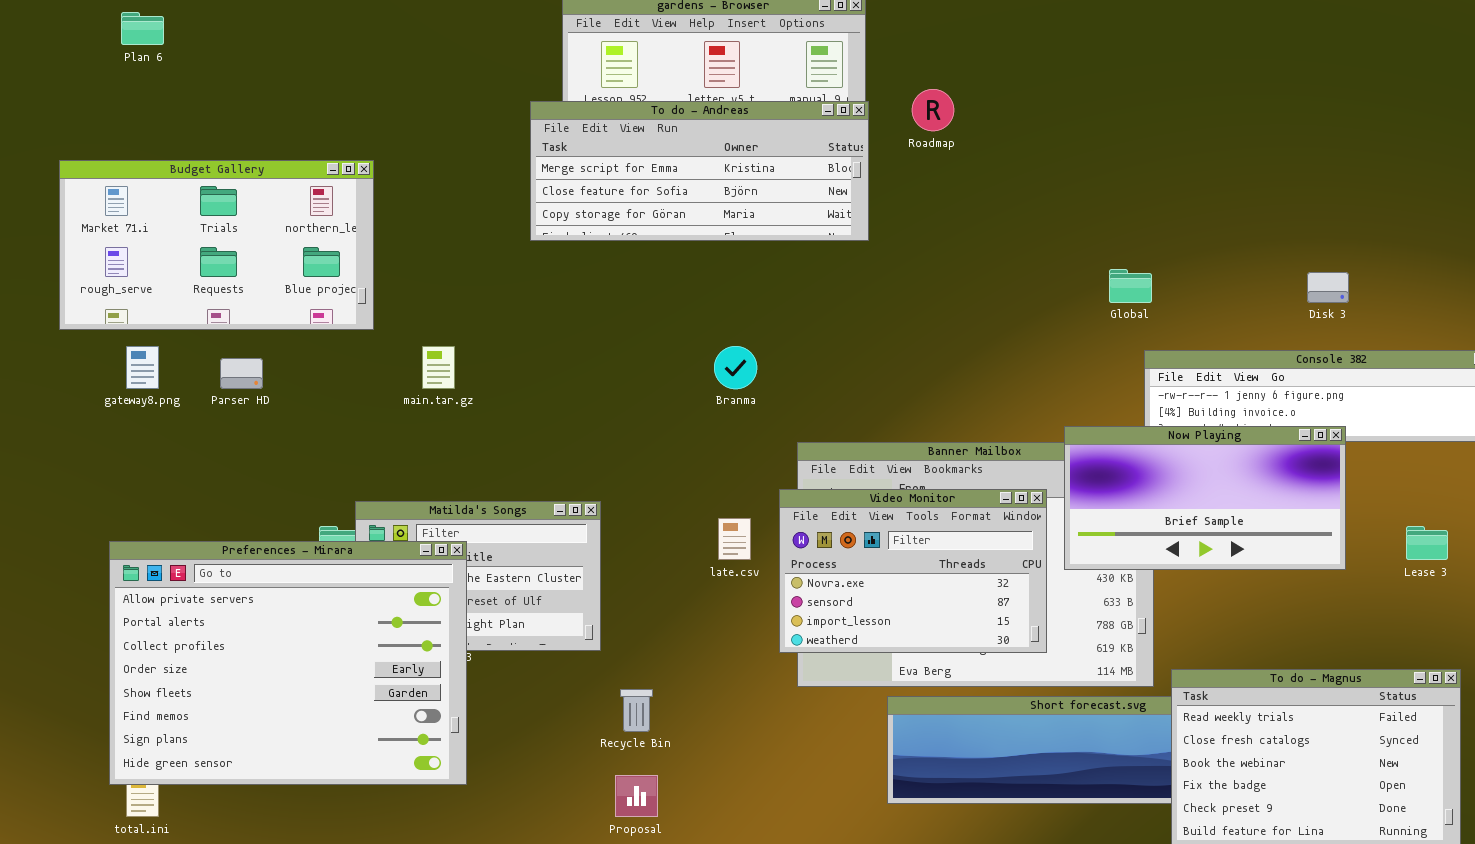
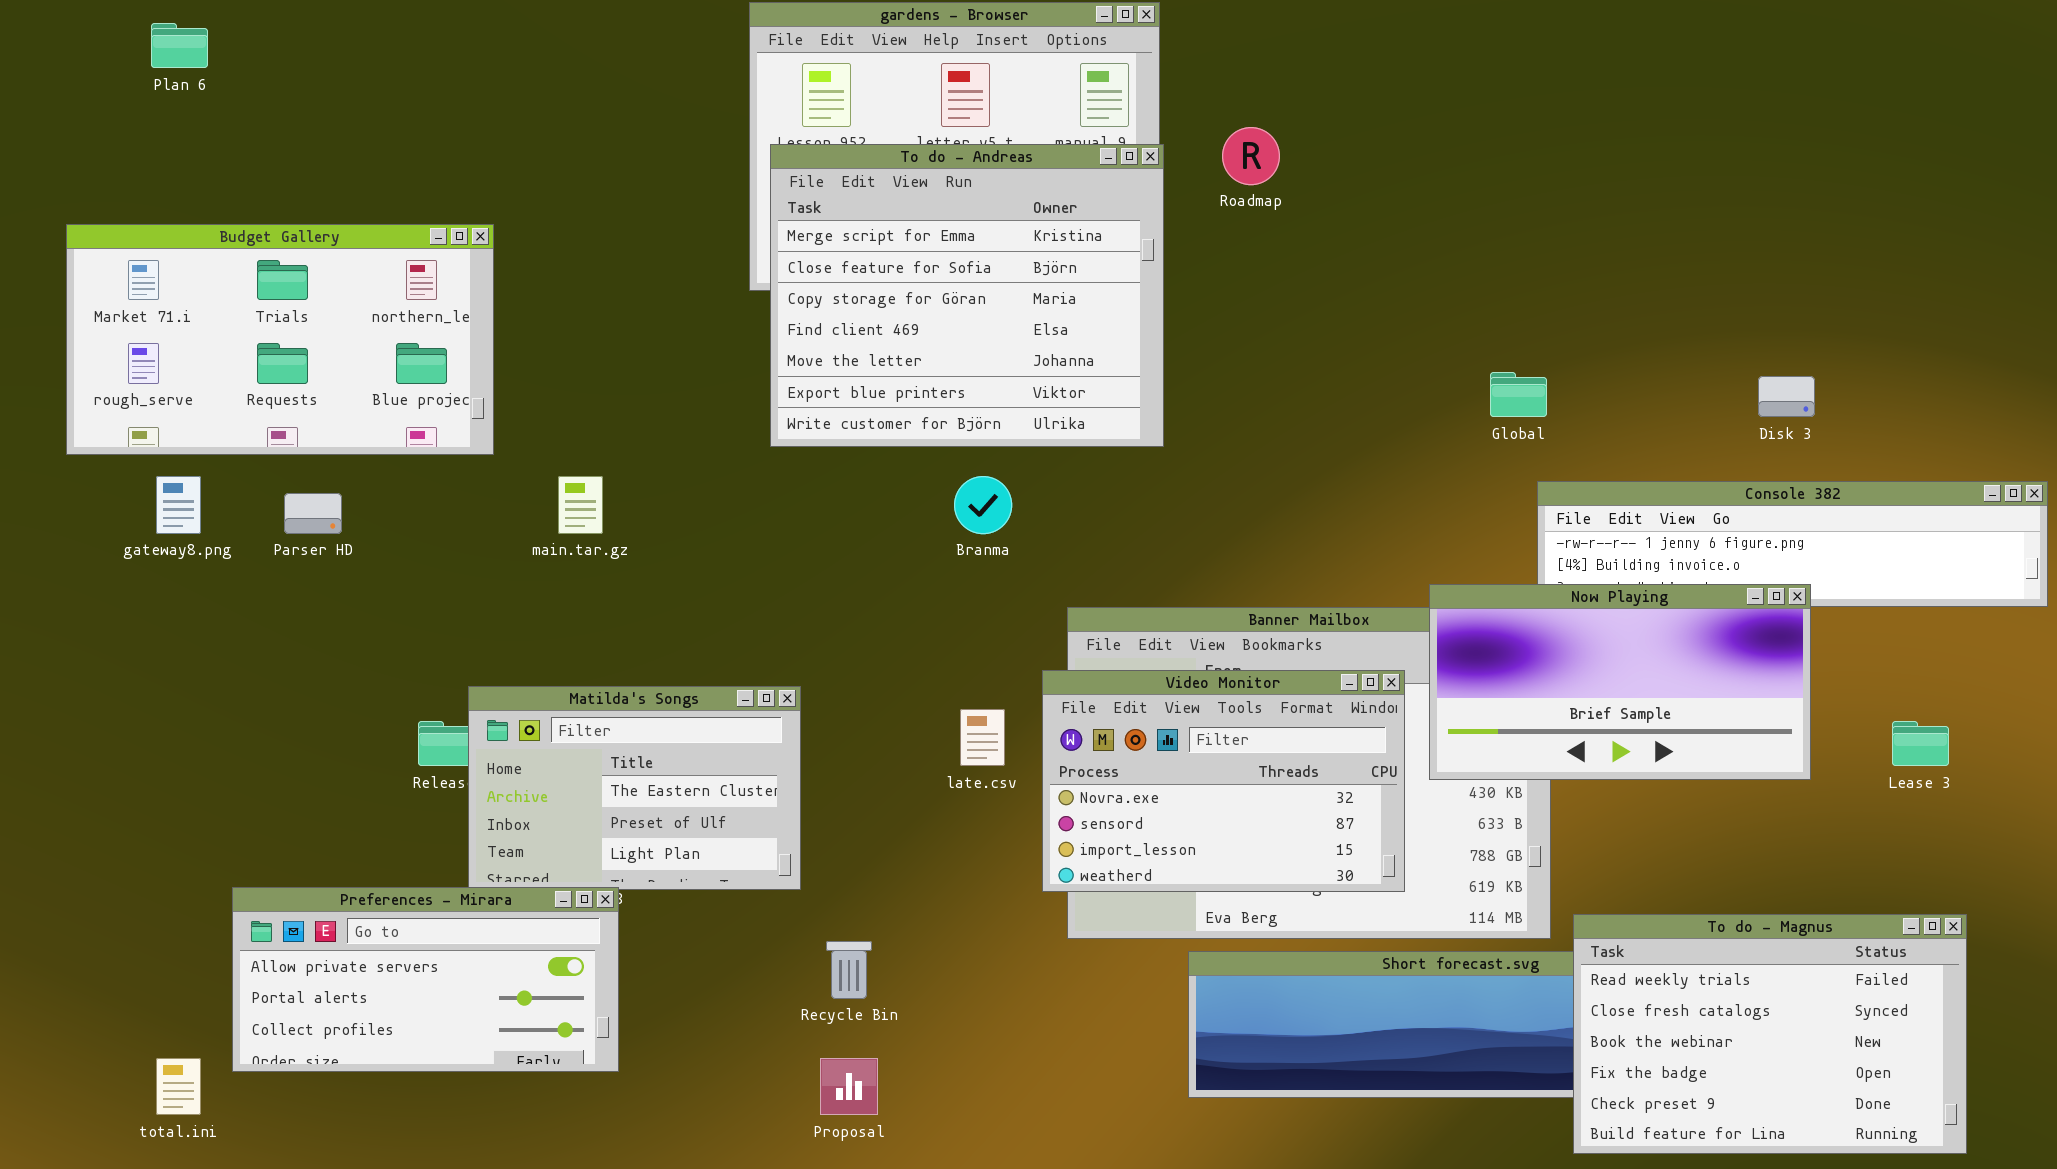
To do - Andreas: [530,101,869,241] -> [770,144,1164,447], resized
Preferences - Mirara: [109,541,467,785] -> [232,887,619,1072], resized

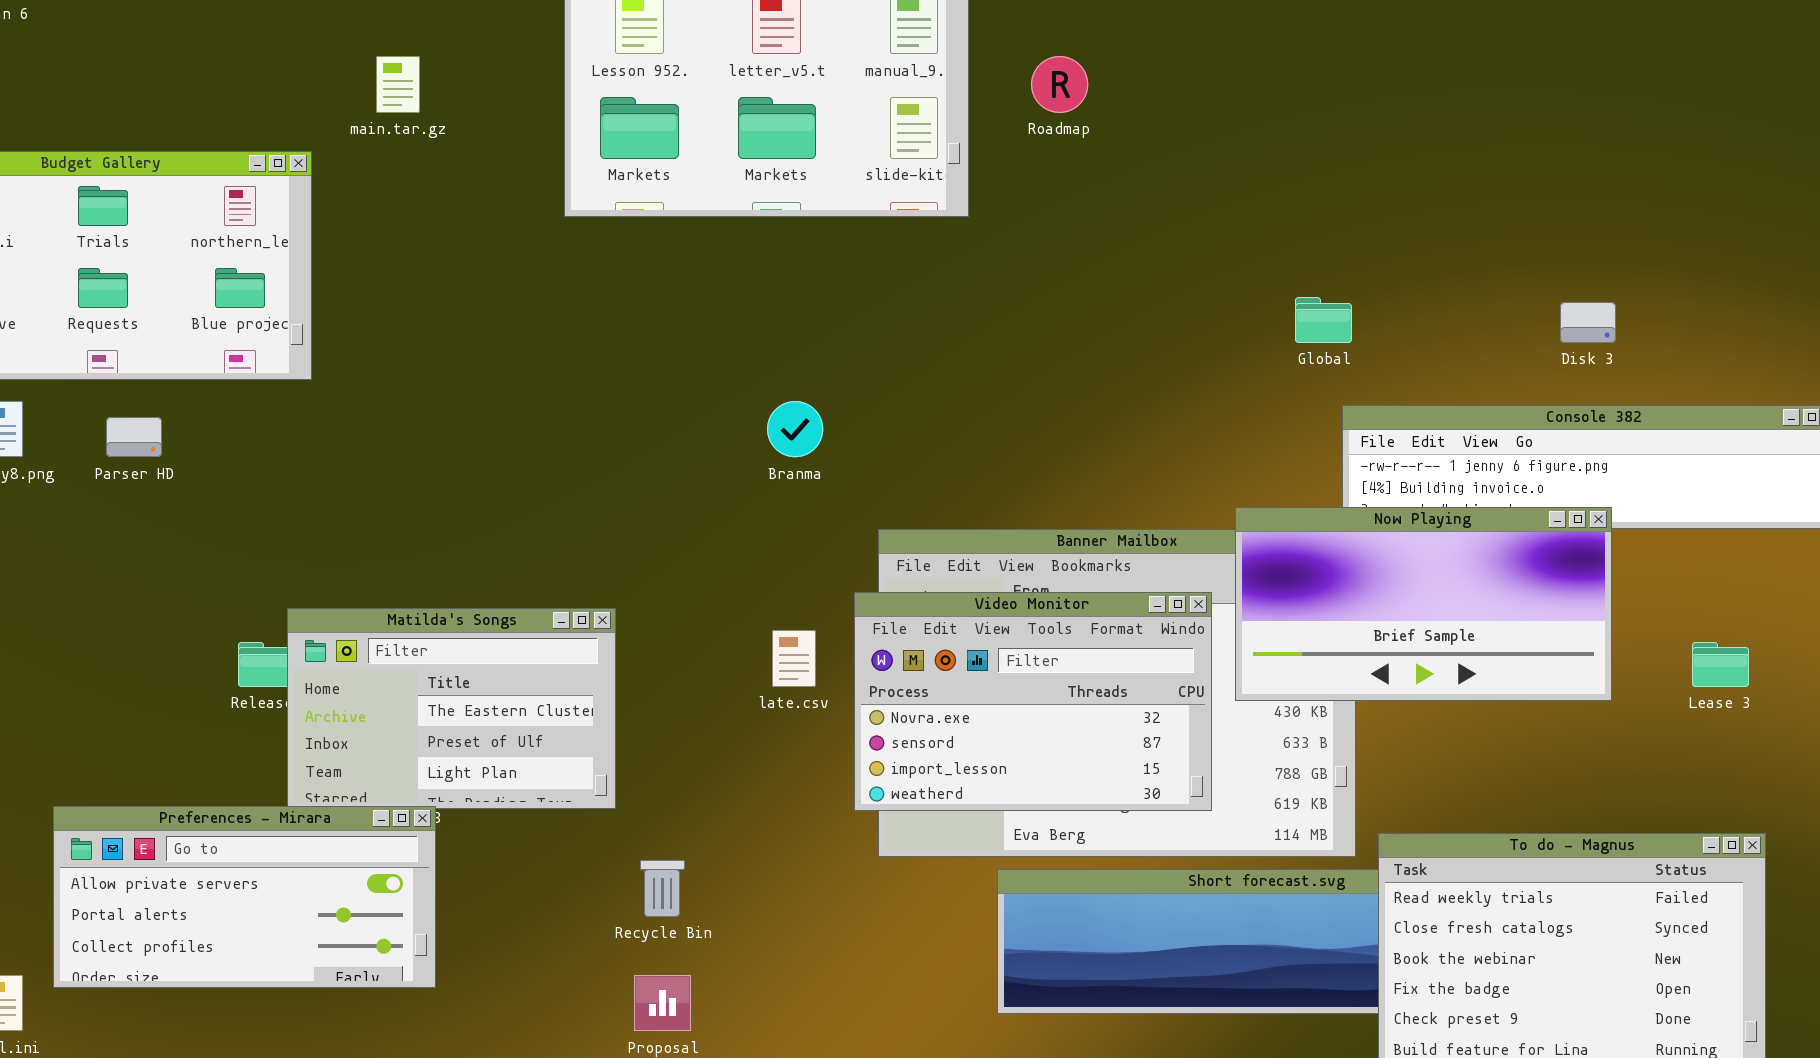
To do - Andreas: [770,144,1164,447] -> none, closed
main.tar.gz: [558,476,603,534] -> [376,56,420,113], moved

